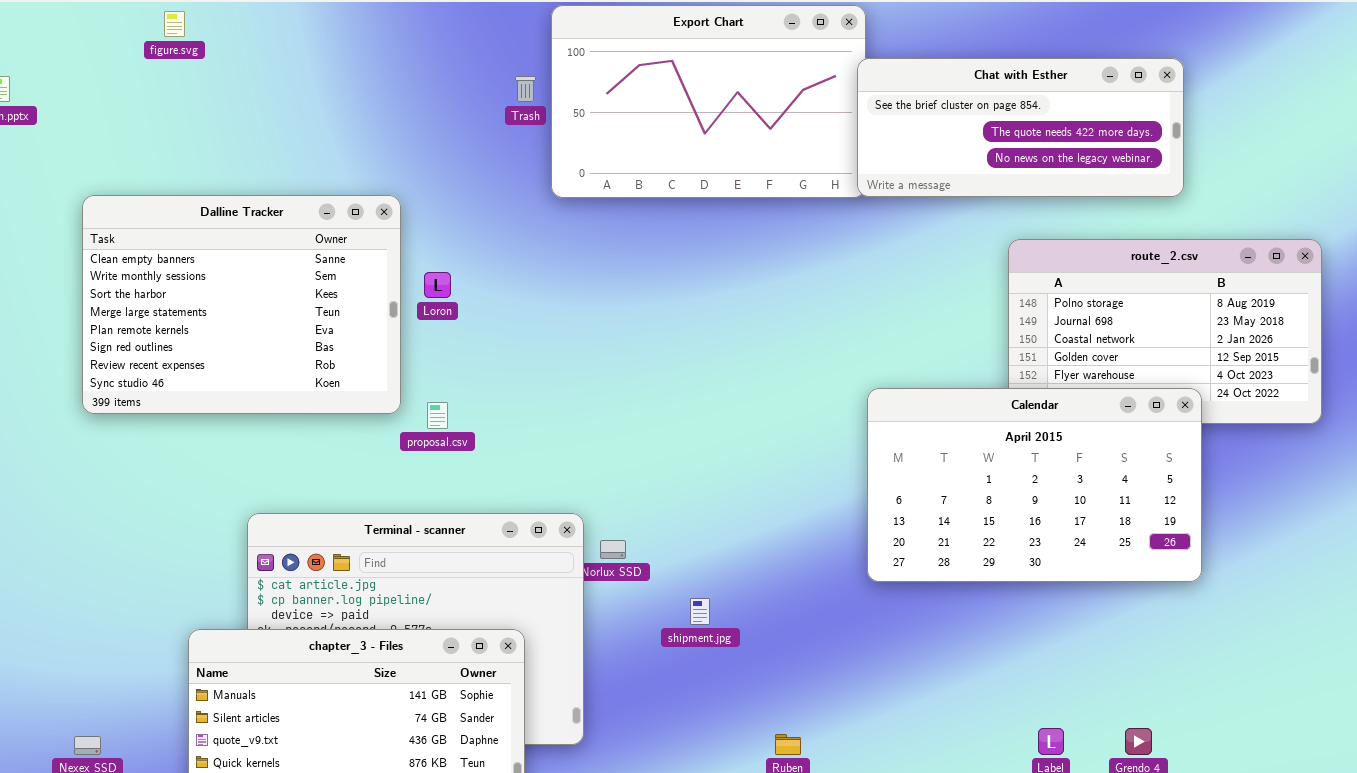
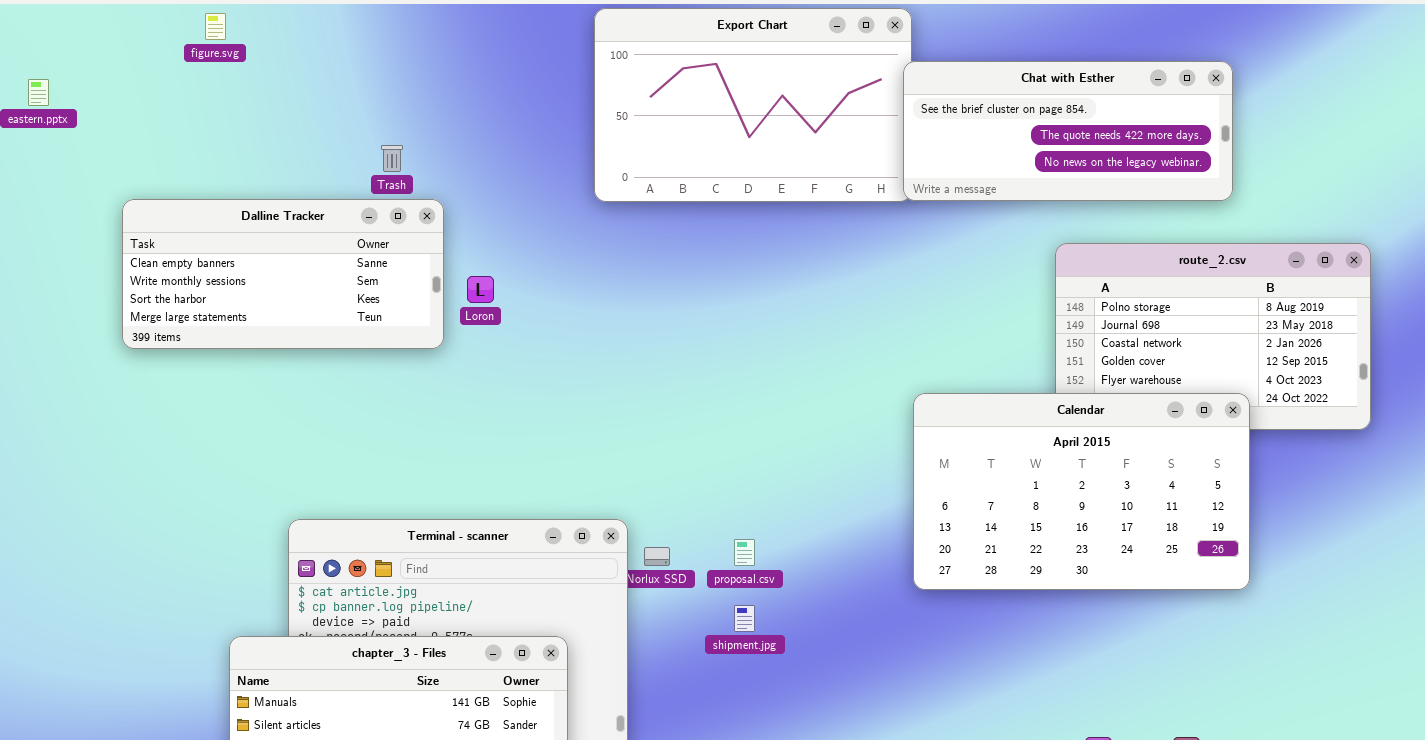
Trash: [515,76,536,102] -> [381,145,403,172], moved
Dalline Tracker: [82,195,401,414] -> [122,199,444,349], resized
proposal.csv: [427,402,448,429] -> [734,539,755,566], moved

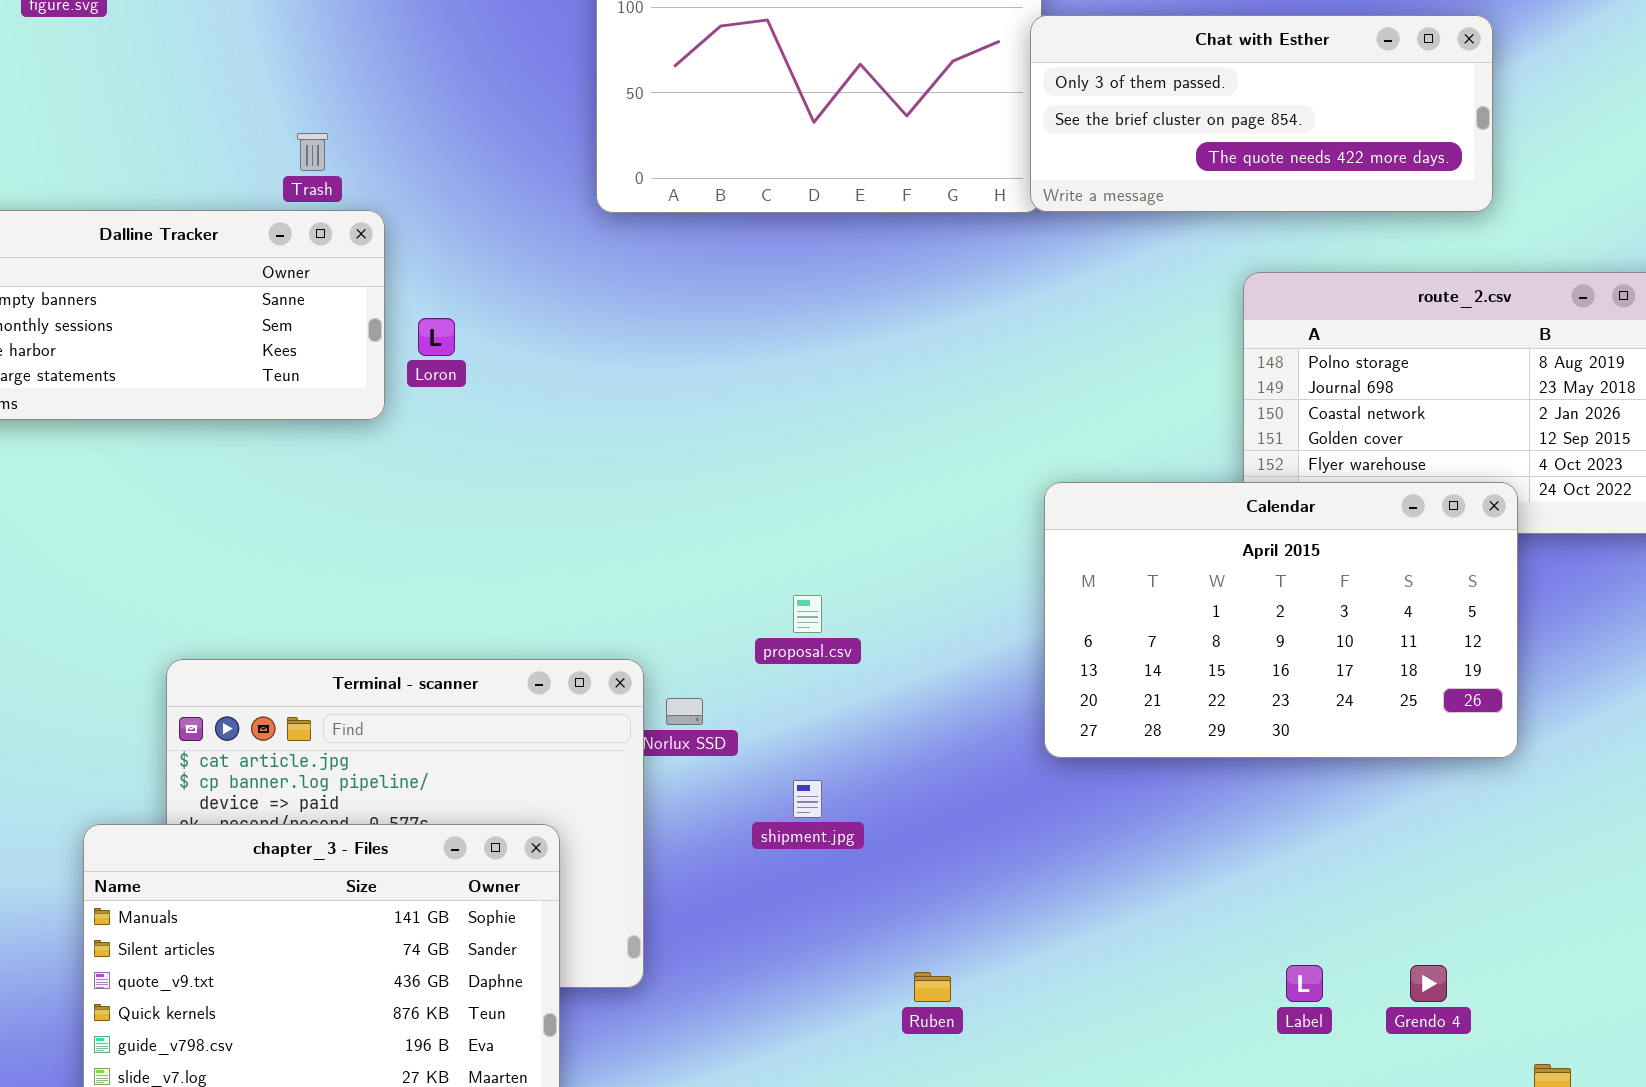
Chat with Esther: [903,61,1233,201] -> [1030,15,1493,212], scrolled up 1 row
proposal.csv: [734,539,755,566] -> [793,595,822,633], moved

